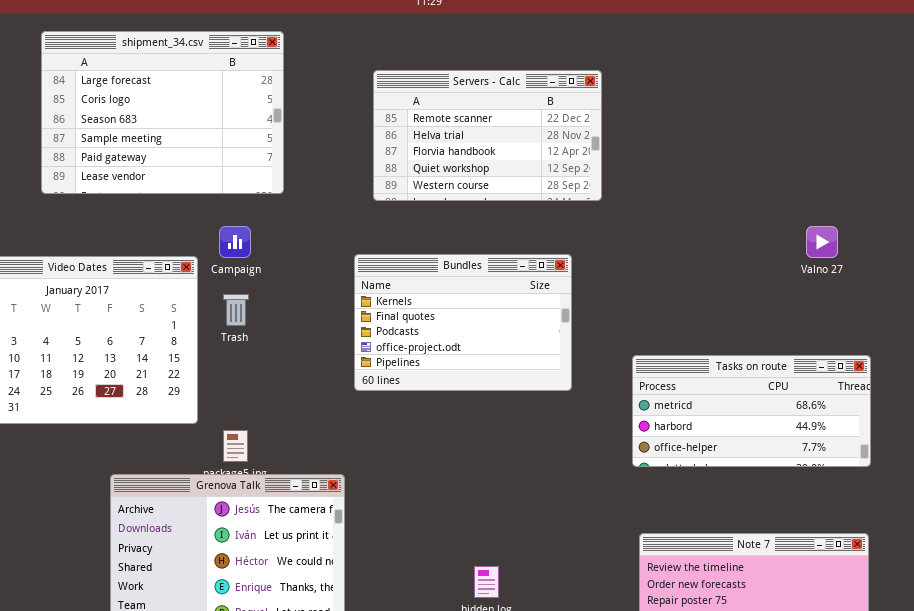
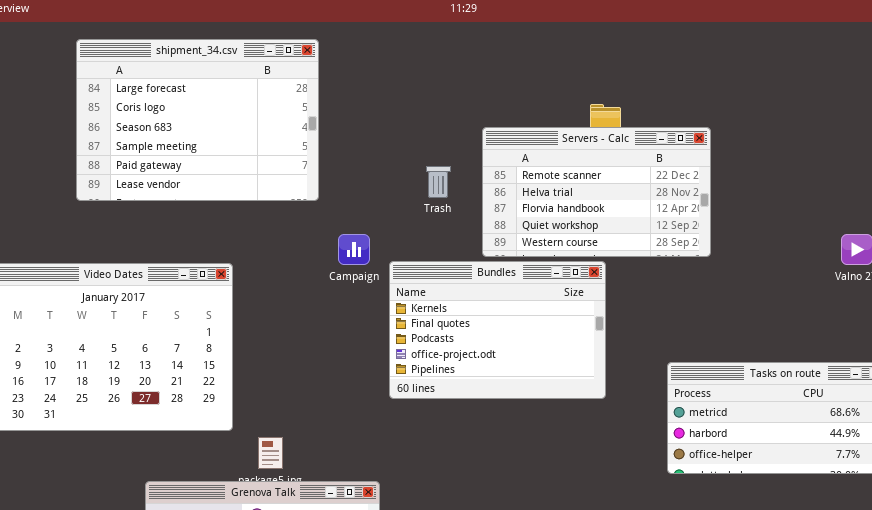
Servers - Calc: [373,70,602,201] -> [482,127,711,257], moved
Campaign: [219,226,251,258] -> [338,234,370,265], moved
Trash: [223,294,249,326] -> [426,166,451,198], moved

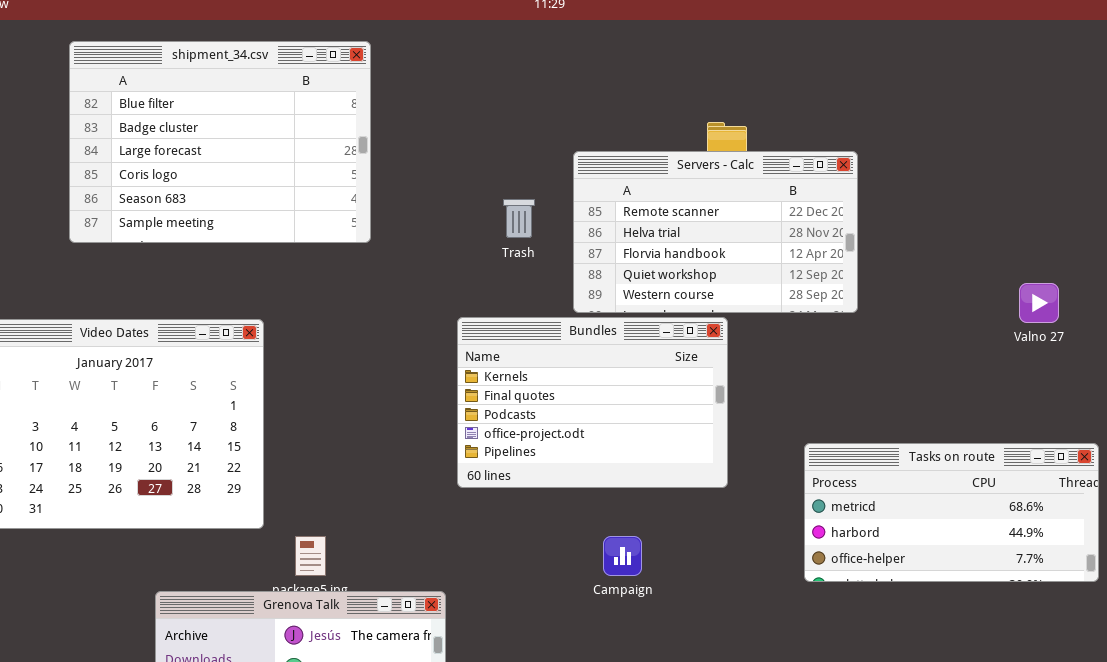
shipment_34.csv: [76,39,319,201] -> [69,41,371,243], scrolled up 2 rows
Campaign: [338,234,370,265] -> [603,536,642,576], moved

